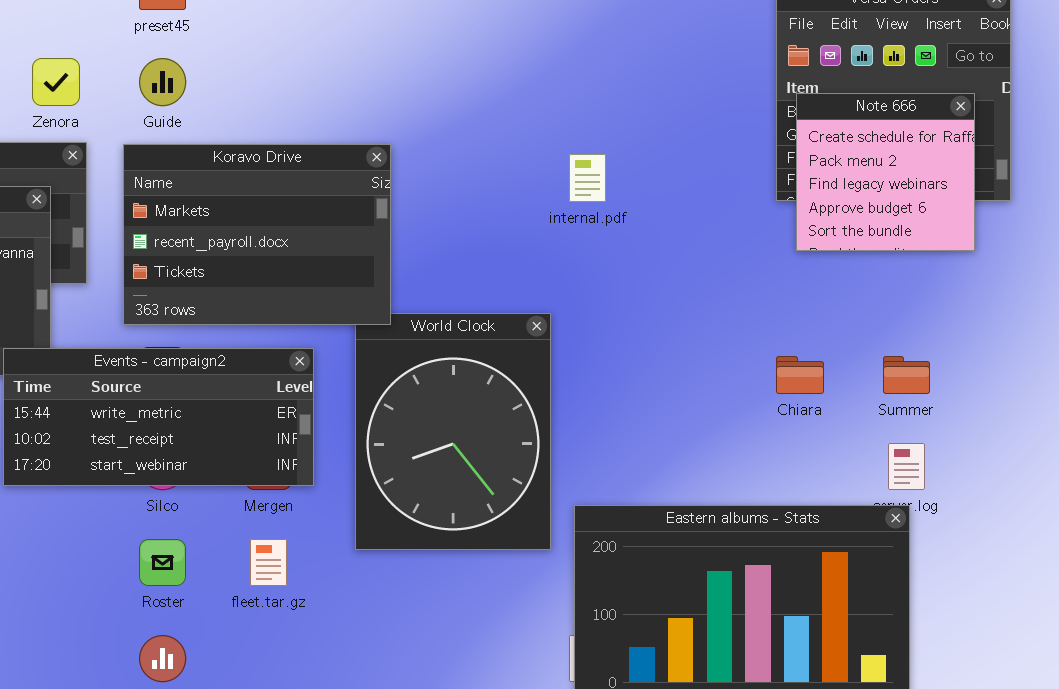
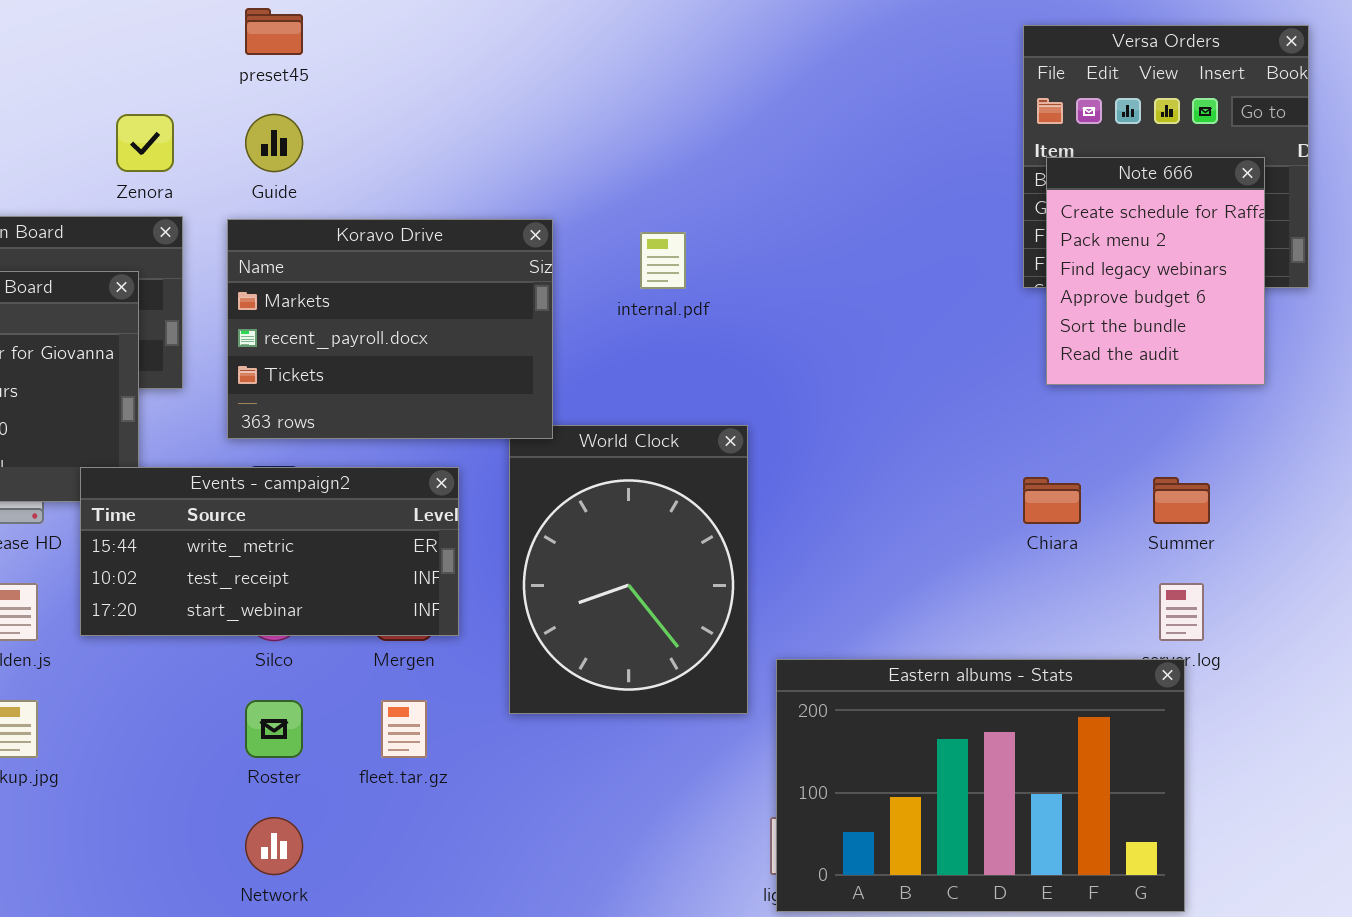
Note 666: [796,93,975,251] -> [1046,157,1265,385], resized
internal.pdf: [569,154,606,202] -> [640,232,686,289], moved

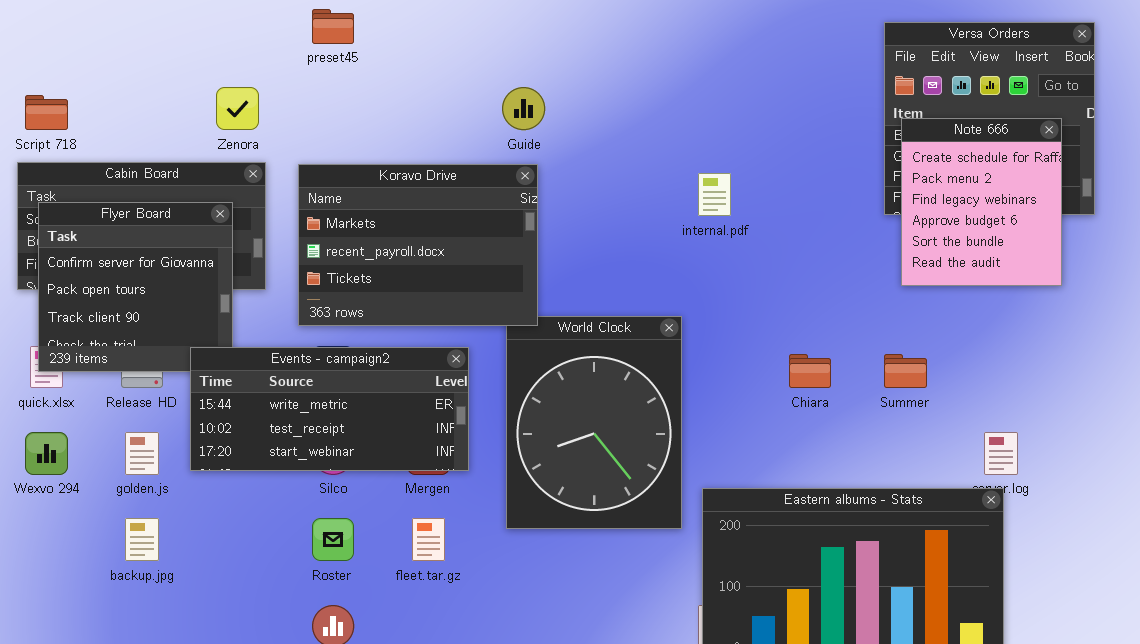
Guide: [245,114,303,172] -> [502,87,545,130], moved
internal.pdf: [640,232,686,289] -> [698,173,731,216], moved
Chiara: [1023,477,1081,524] -> [789,354,831,388], moved
Summer: [1153,477,1210,524] -> [884,354,927,388], moved

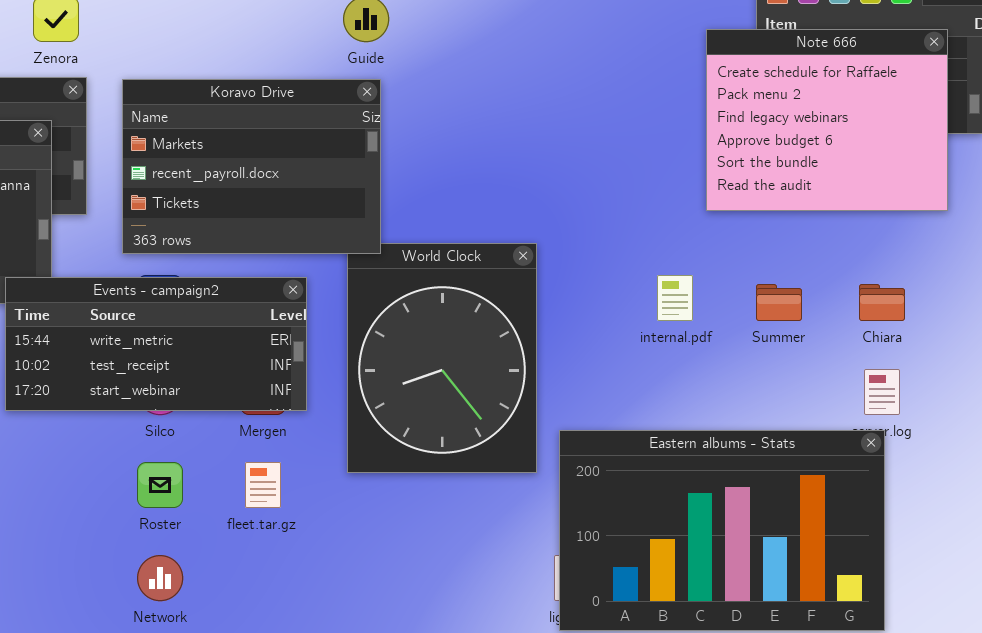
Note 666: [901,118,1062,286] -> [706,29,948,211], resized
internal.pdf: [698,173,731,216] -> [657,275,693,321], moved
Chiara: [789,354,831,388] -> [859,284,905,321], moved

